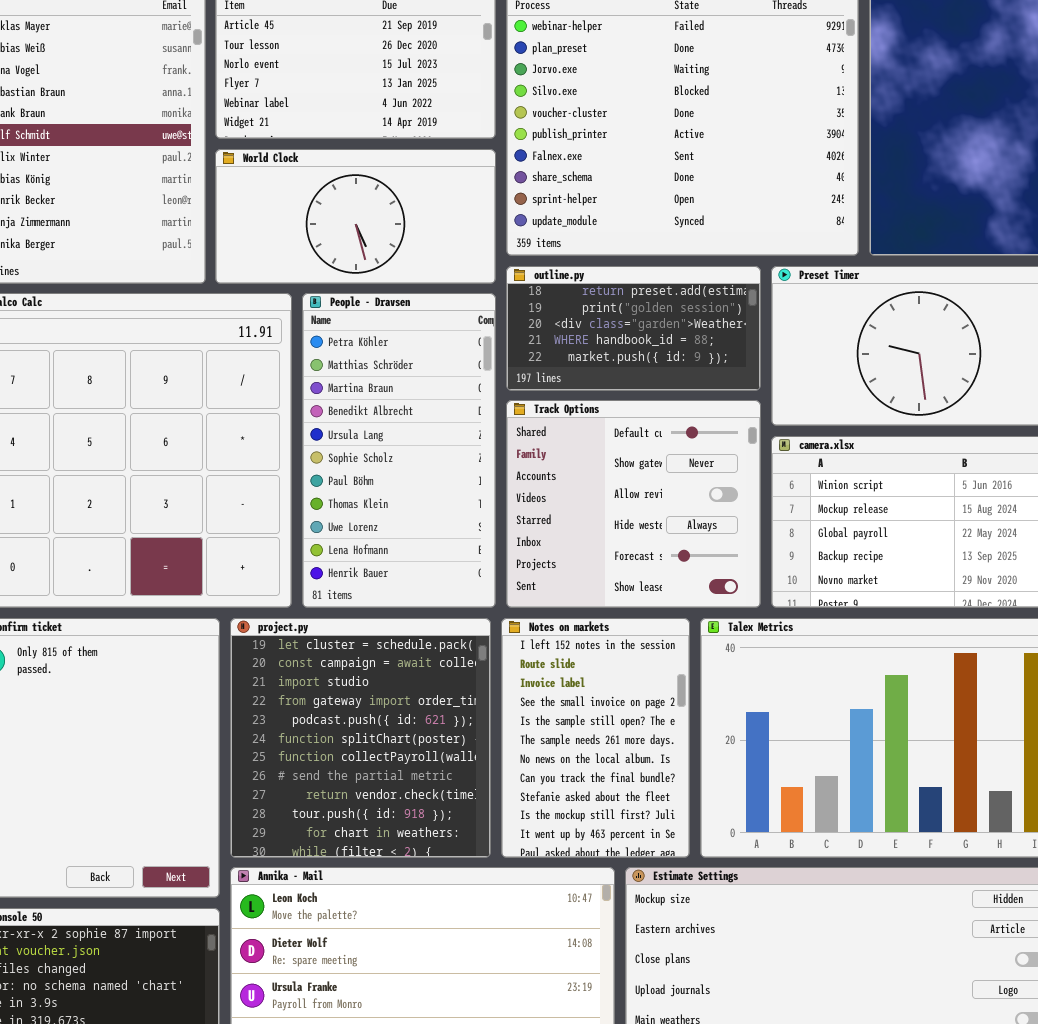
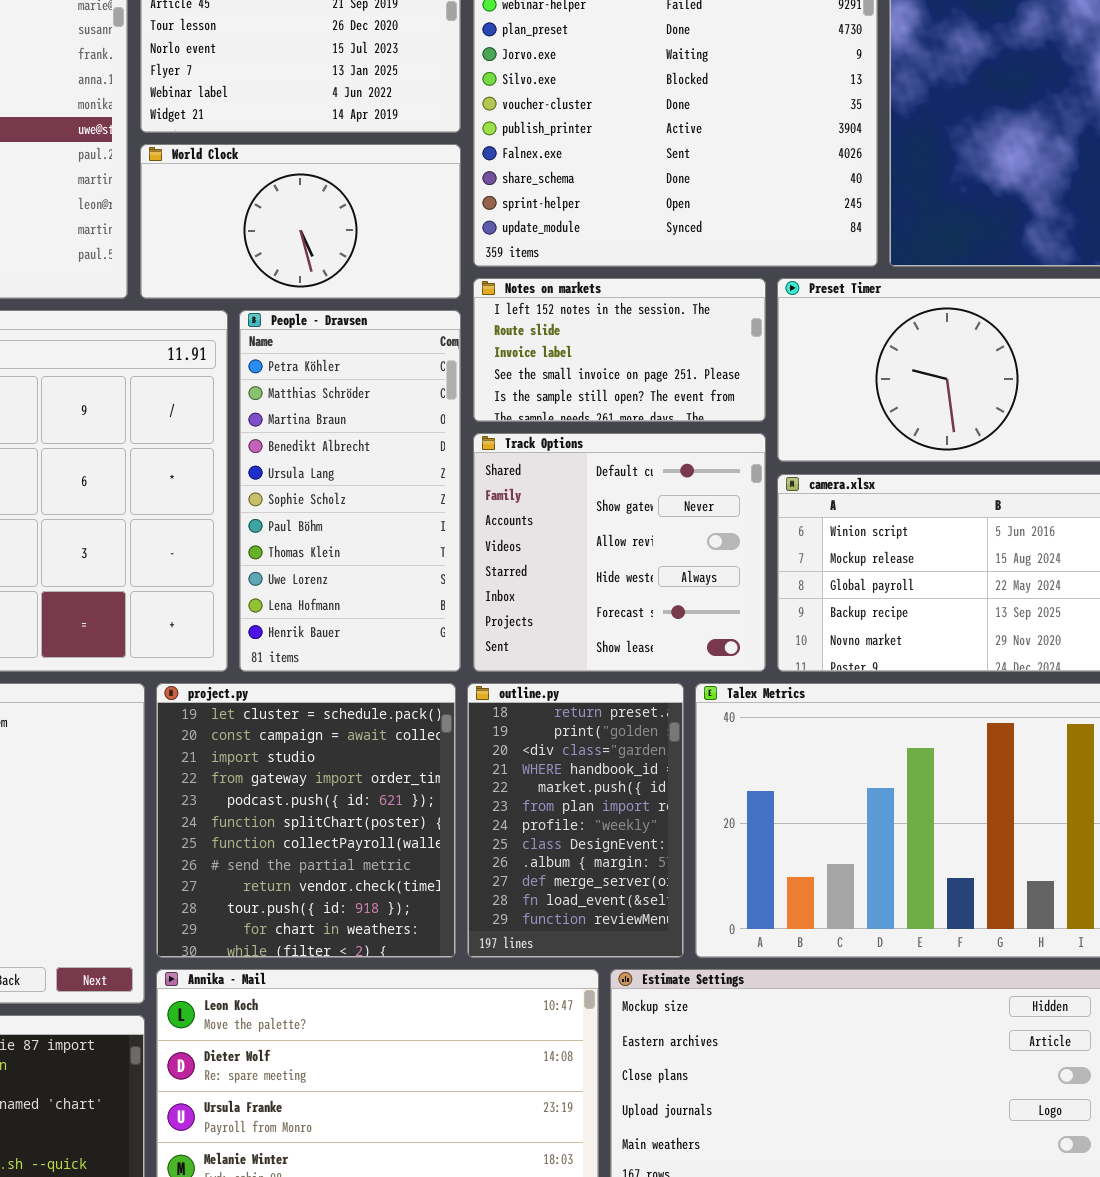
outline.py: [506,266,761,391] -> [467,683,684,958], moved, resized
Notes on markets: [501,618,690,858] -> [473,278,766,422], moved, resized

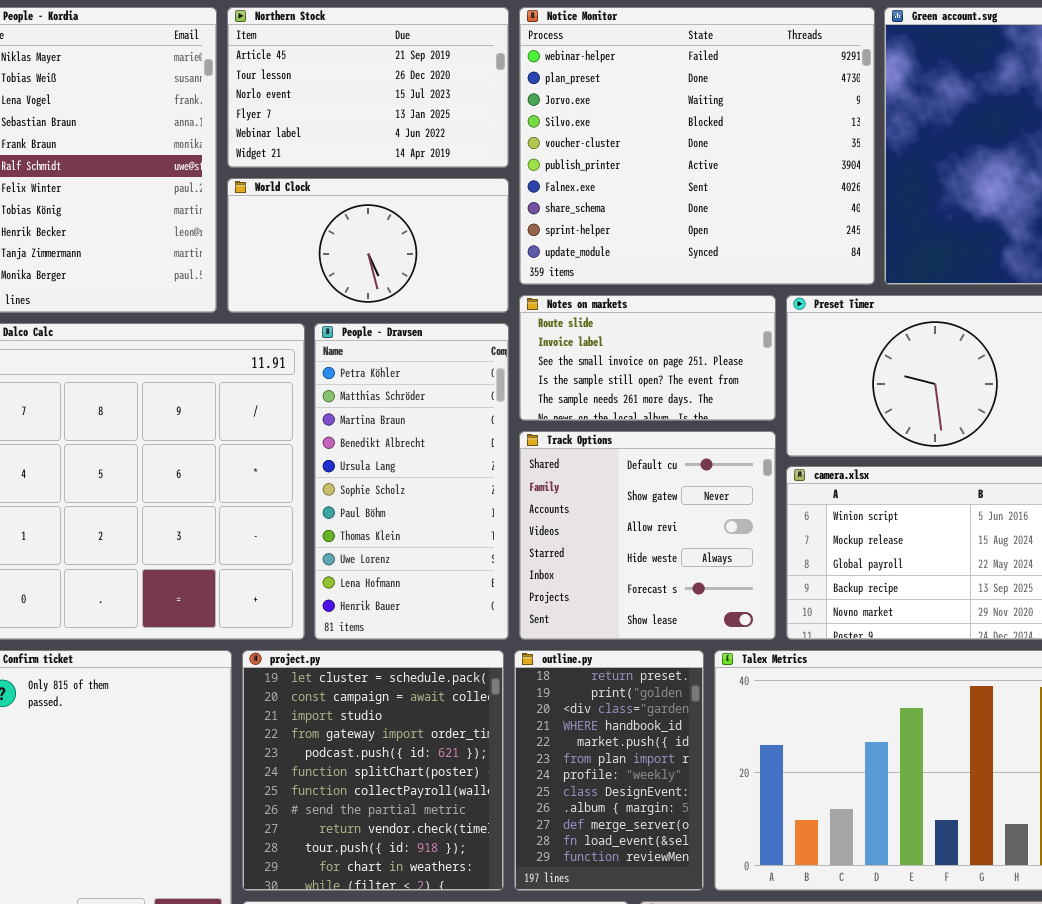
Notes on markets: [473,278,766,422] -> [519,295,776,421], scrolled down 1 row

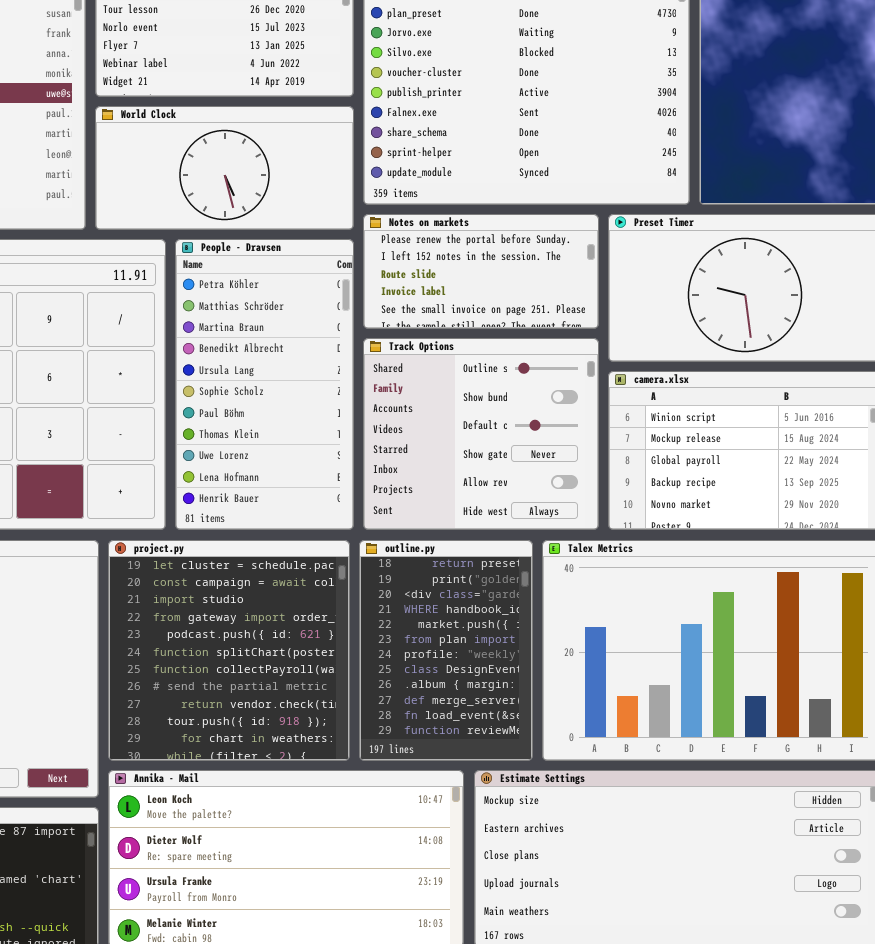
Notes on markets: [519,295,776,421] -> [363,214,599,329], scrolled up 2 rows
Track Options: [519,431,776,640] -> [363,338,599,530], scrolled up 2 rows

